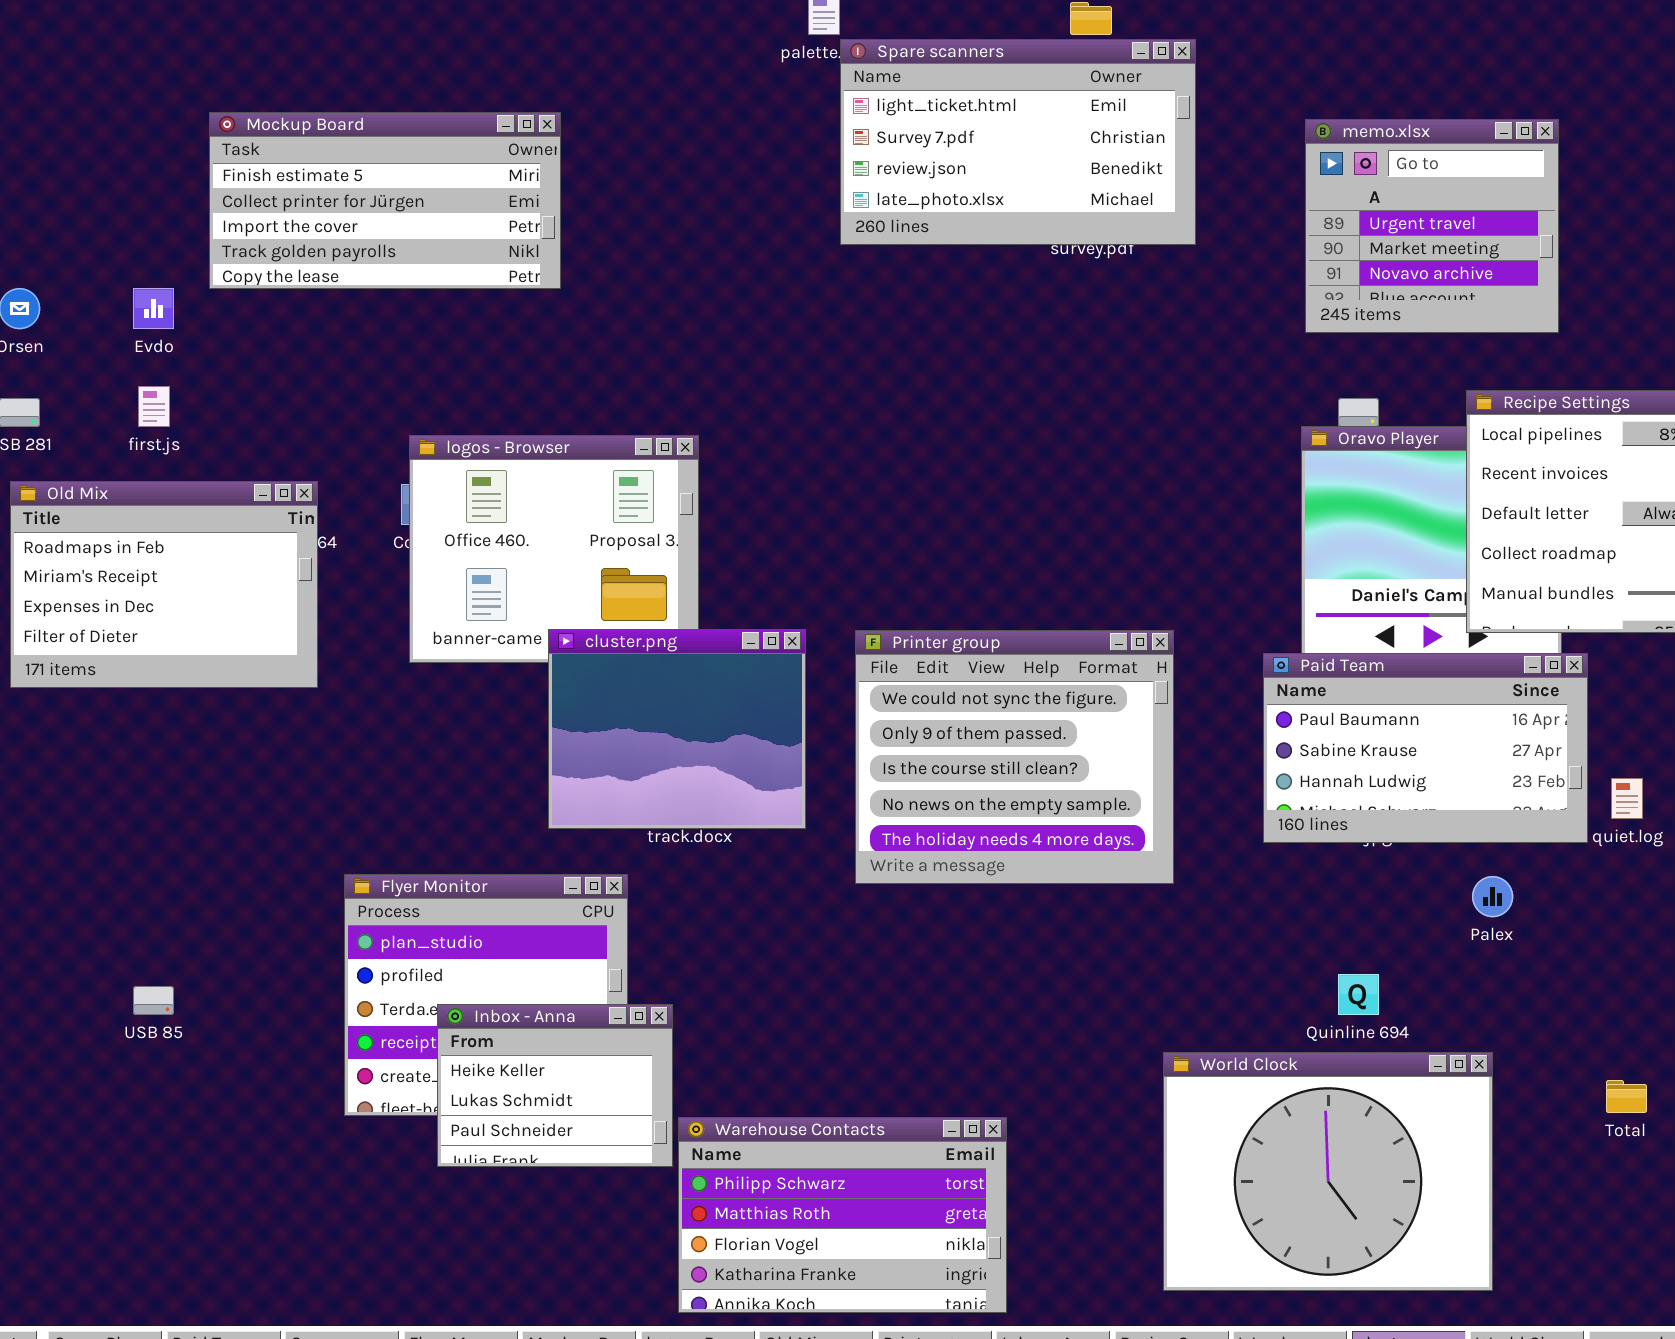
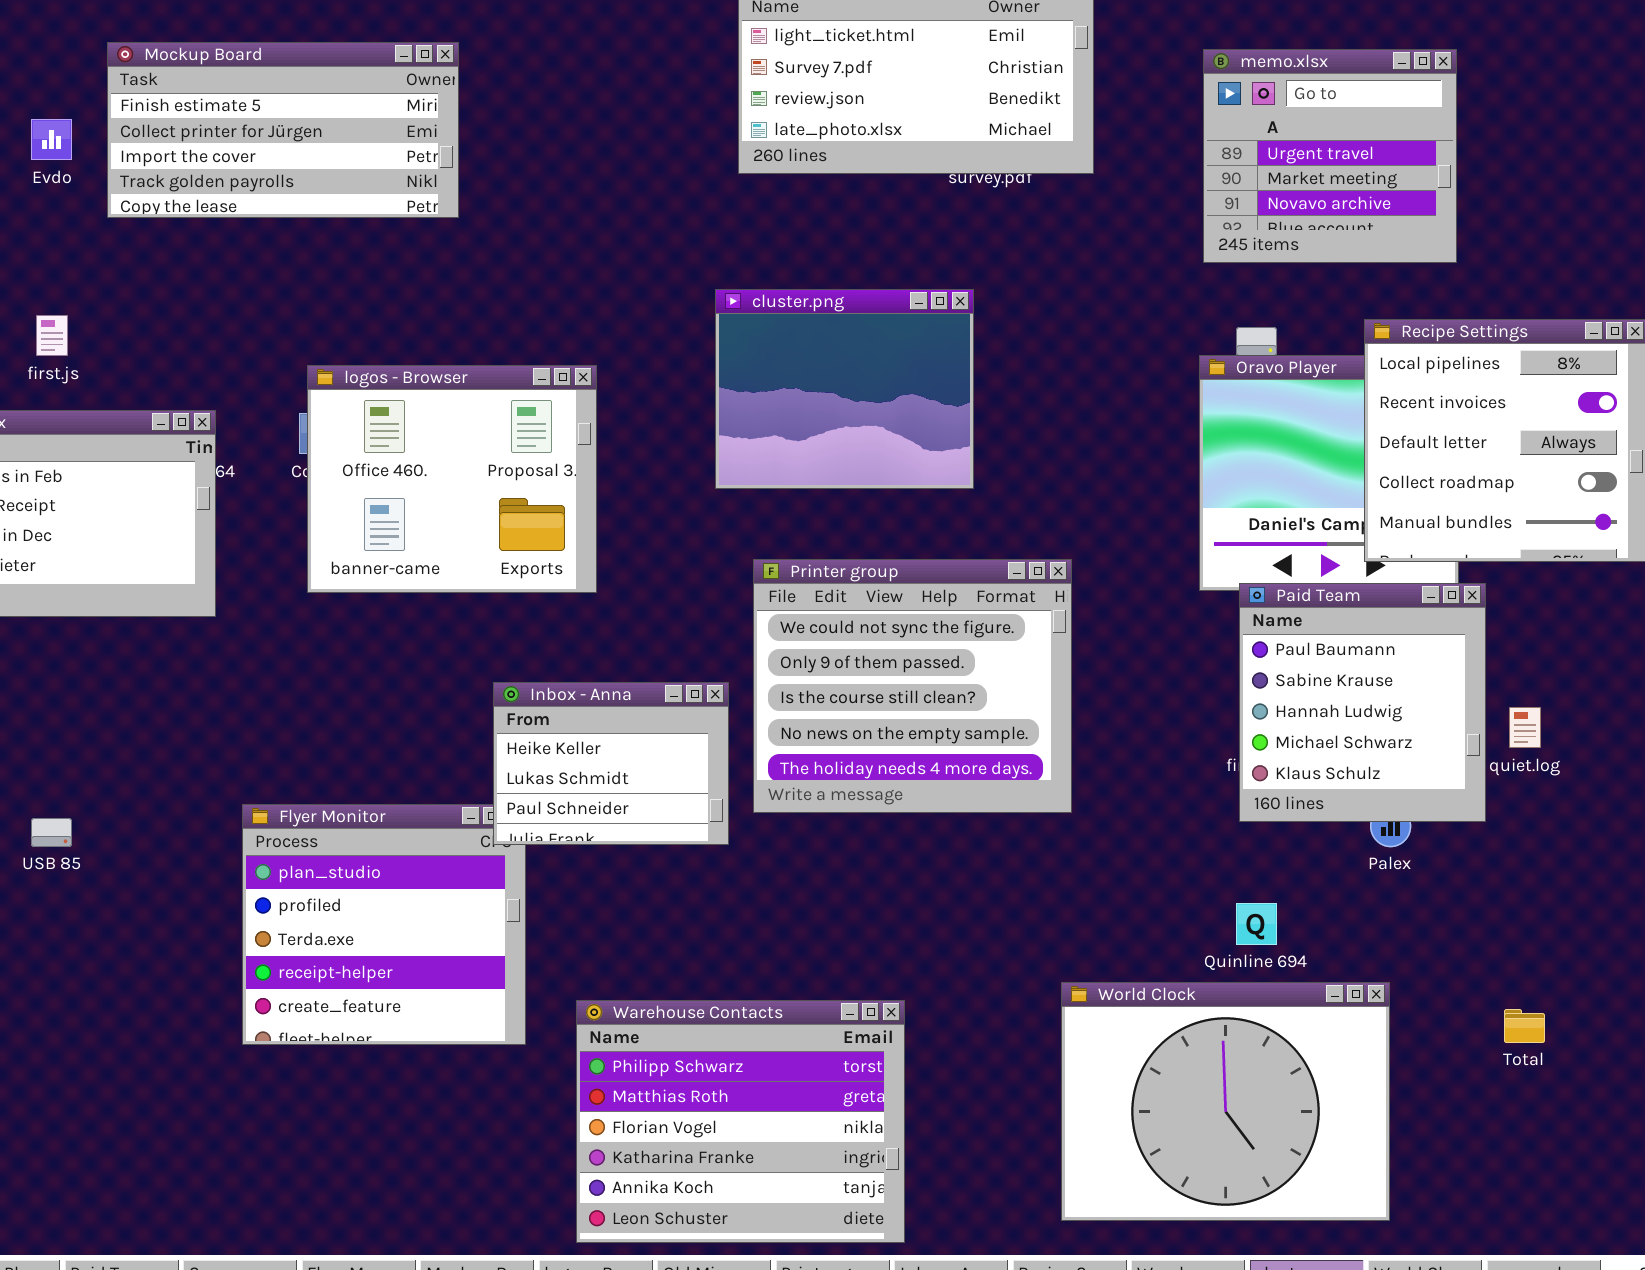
Evdo: [133,288,174,329] -> [31,119,72,160], moved
cluster.png: [548,629,806,829] -> [715,289,974,489], moved
Paid Team: [1263,653,1588,843] -> [1239,583,1486,822], resized
USB 85: [133,986,174,1015] -> [31,818,72,847], moved
Inbox - Anna: [437,1004,673,1167] -> [493,682,729,845], moved
Warehouse Contacts: [678,1117,1007,1313] -> [576,1000,905,1243], resized

